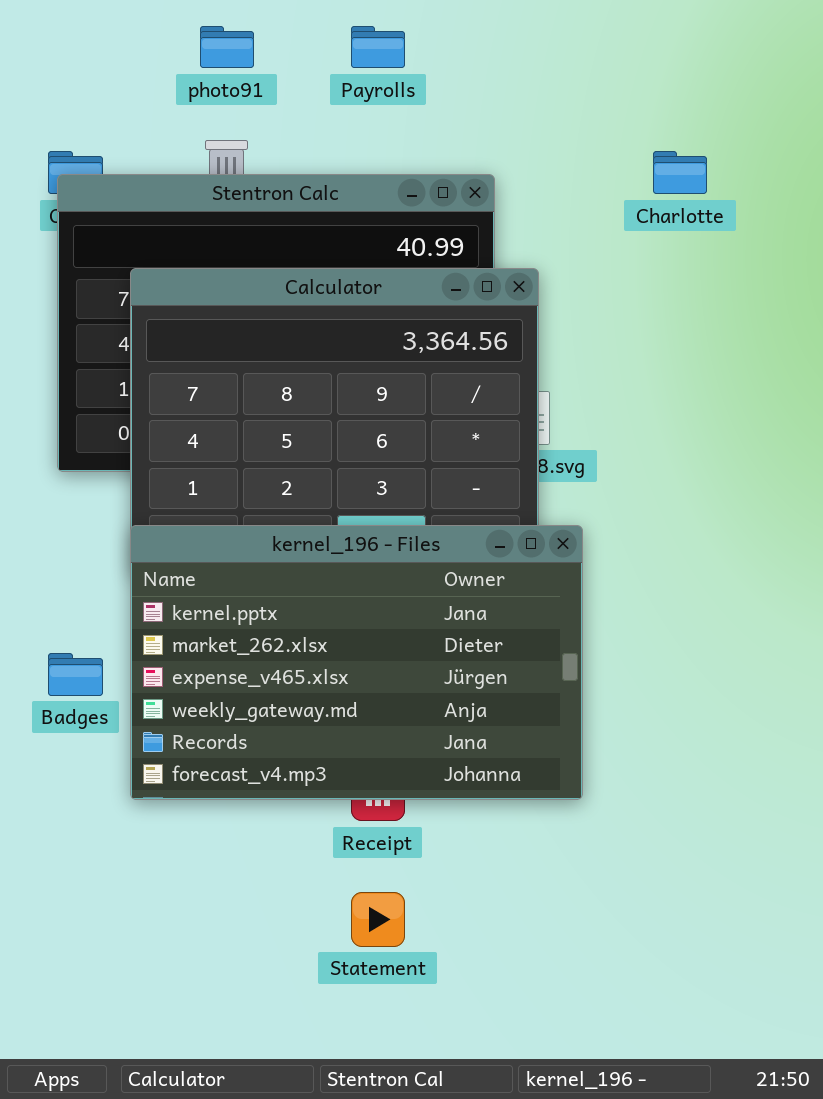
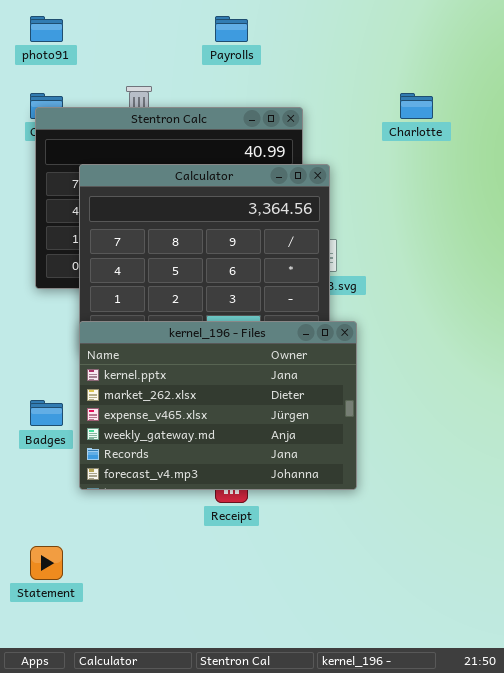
photo91: [200,26,254,68] -> [30,16,63,42], moved
Statement: [351,892,405,947] -> [30,546,63,580], moved

